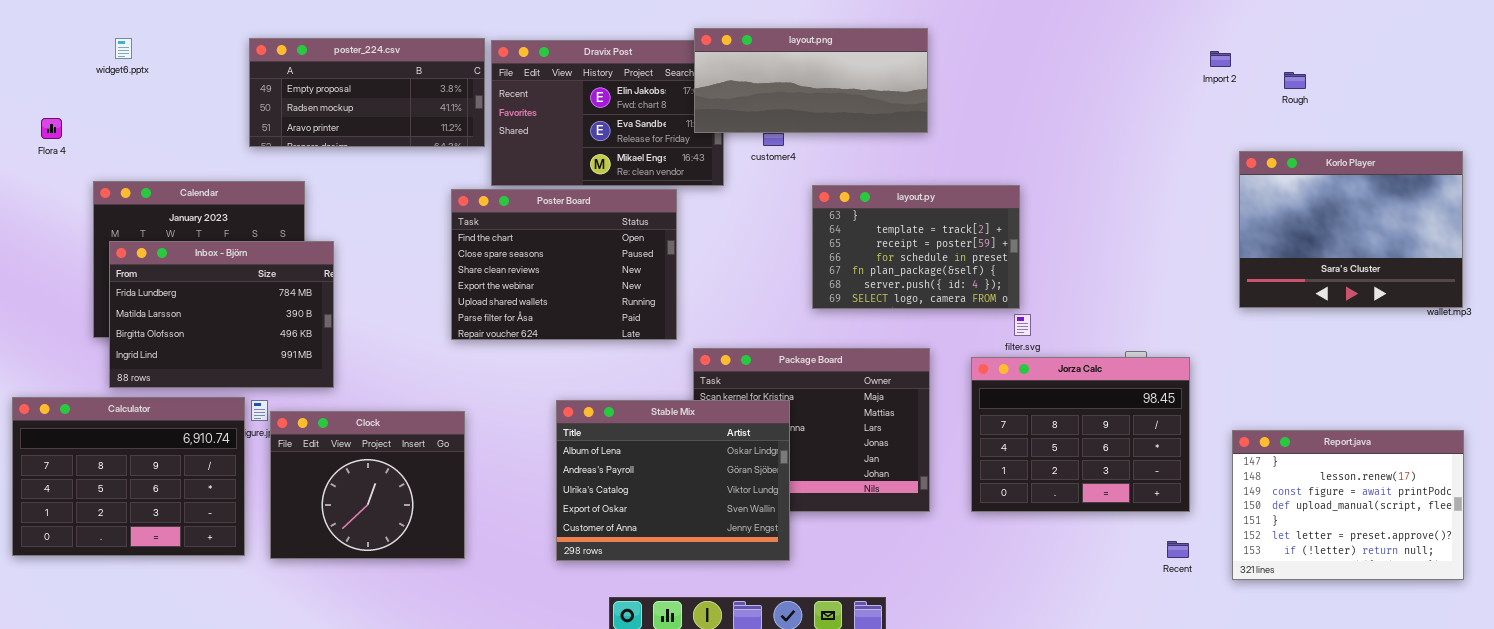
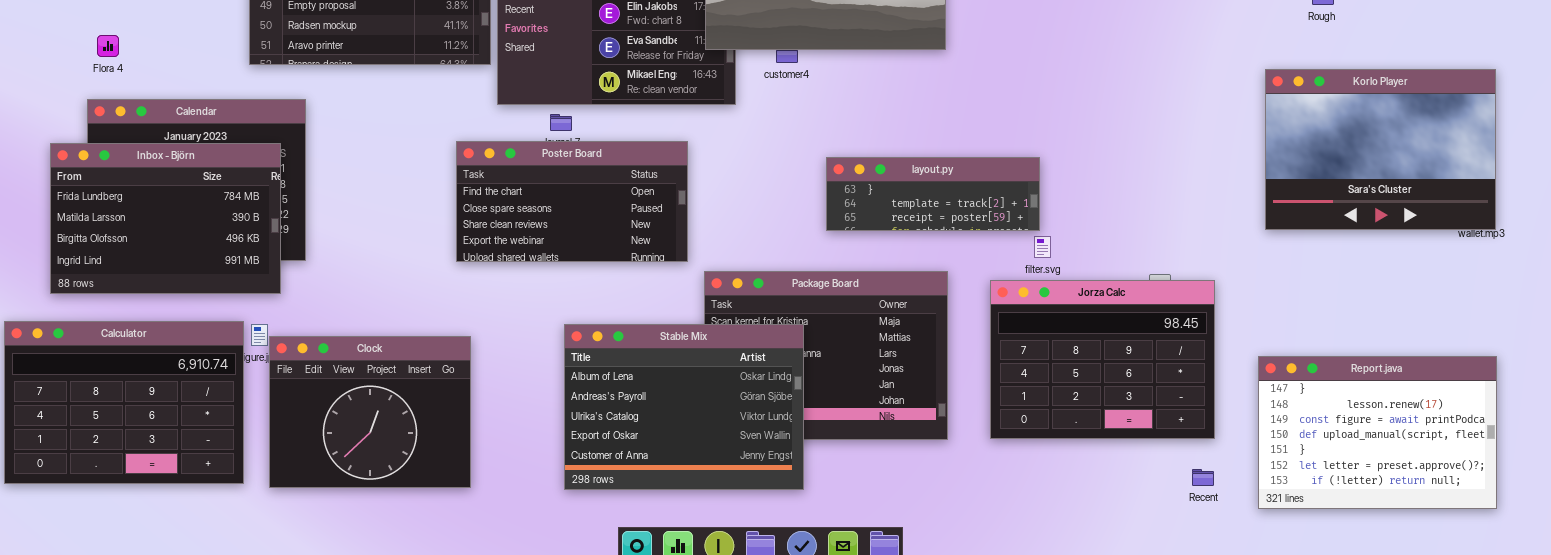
Flora 4: [41,118,62,139] -> [97,35,119,57], moved
layout.py: [812,185,1020,309] -> [826,157,1040,231], resized
Poster Board: [451,189,677,340] -> [456,141,688,262], resized
Inbox - Björn: [109,241,334,388] -> [50,143,281,294], moved

